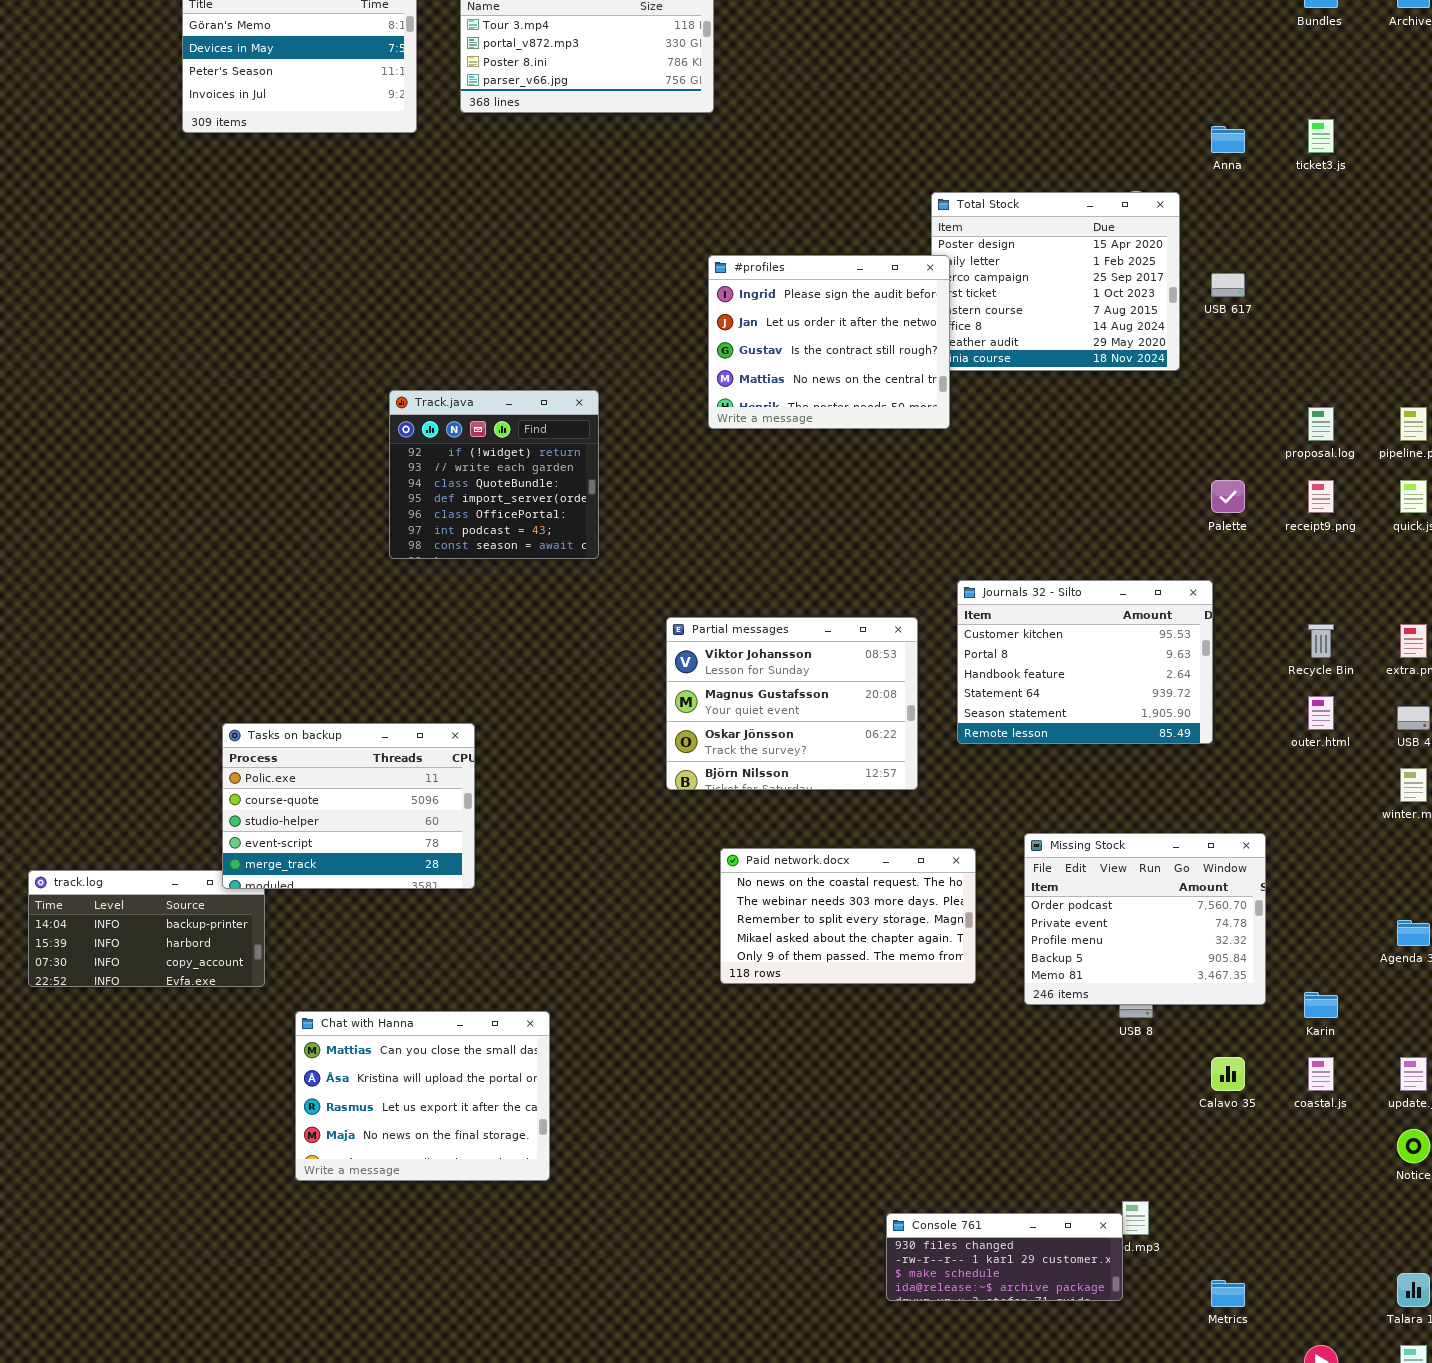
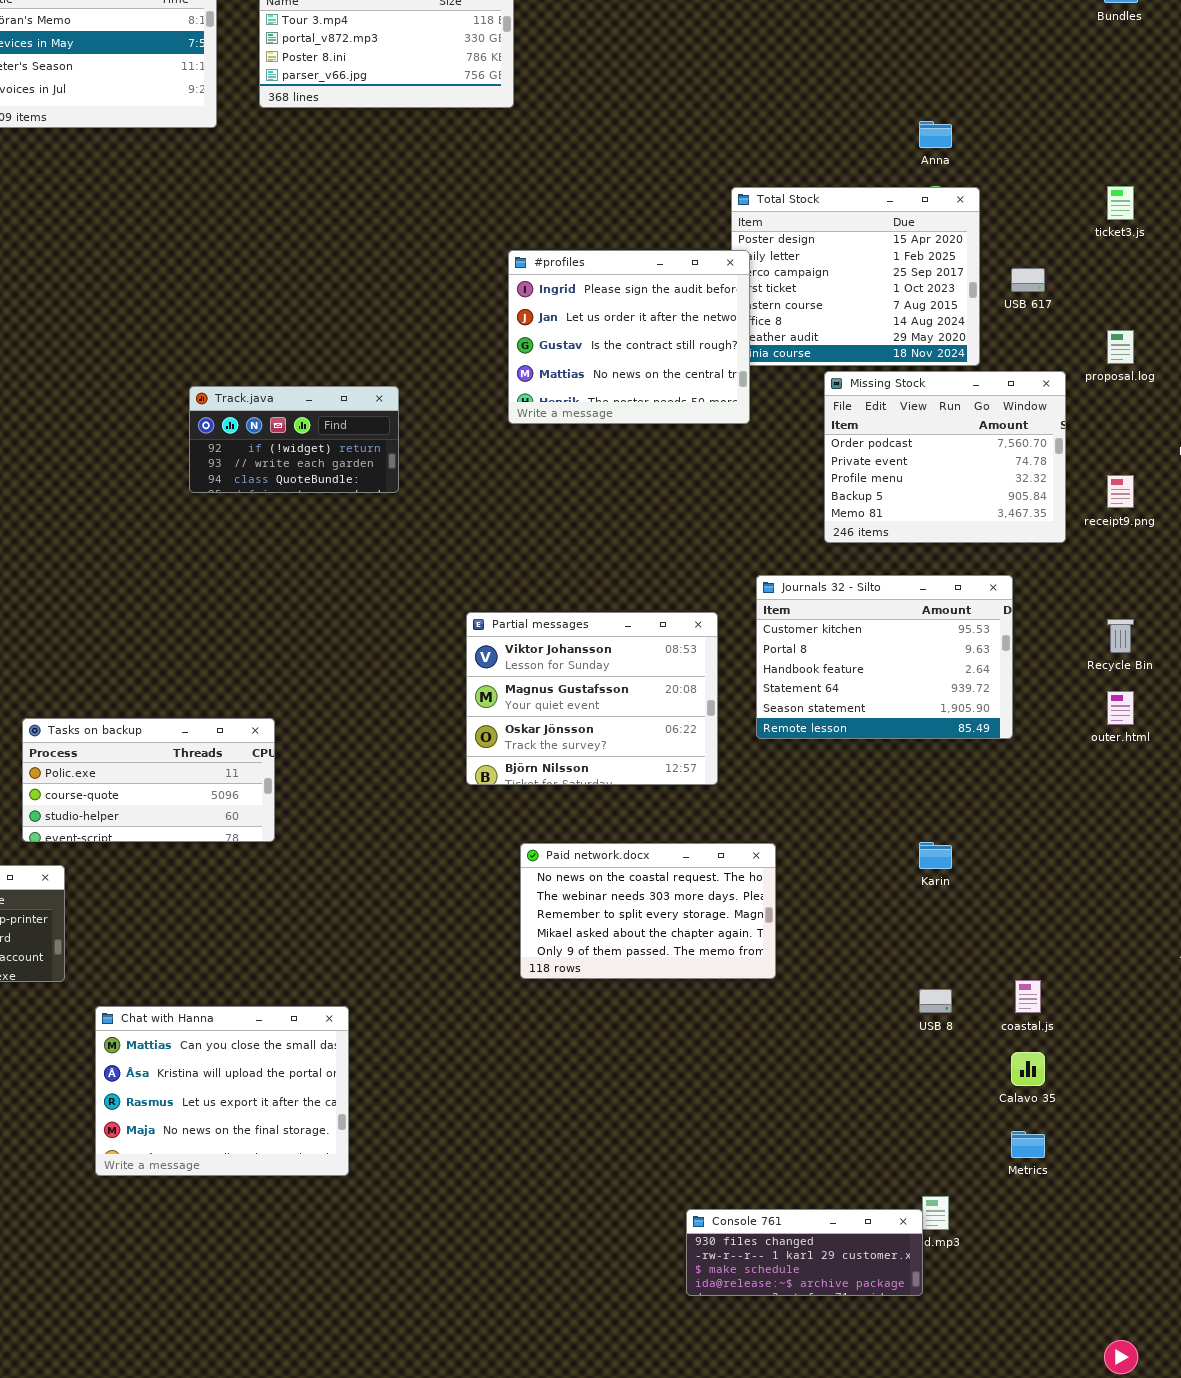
ticket3.js: [1308,119,1334,153] -> [1107,186,1134,220], moved
Anna: [1211,126,1245,153] -> [919,121,952,148], moved
Track.java: [389,390,599,559] -> [189,386,399,493], resized
proposal.log: [1308,407,1334,441] -> [1107,330,1134,364], moved
Tasks on backup: [222,723,475,889] -> [22,718,275,842], resized
Missing Stock: [1024,833,1266,1005] -> [824,371,1066,543], moved
Karin: [1304,992,1338,1018] -> [919,842,952,869], moved
coastal.js: [1308,1057,1334,1091] -> [1015,980,1041,1013], moved
Metrics: [1211,1280,1245,1307] -> [1011,1131,1045,1158], moved

